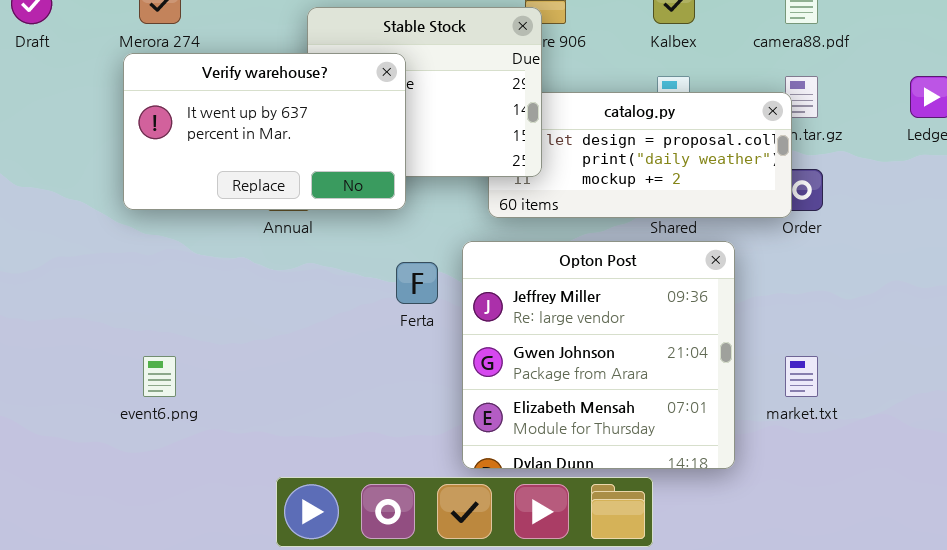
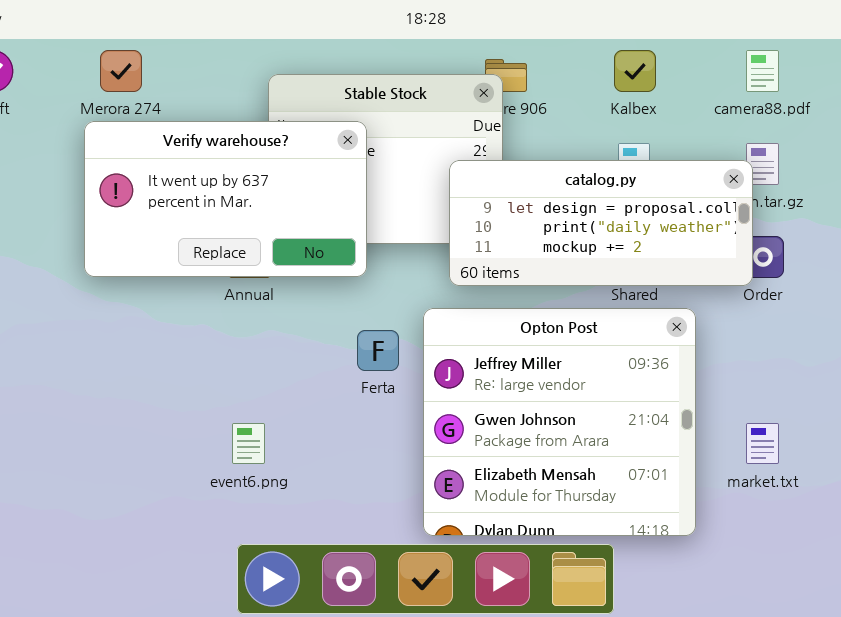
catalog.py: [488,92,792,218] -> [449,160,753,286], raised
event6.png: [143,356,176,397] -> [232,423,265,464], moved

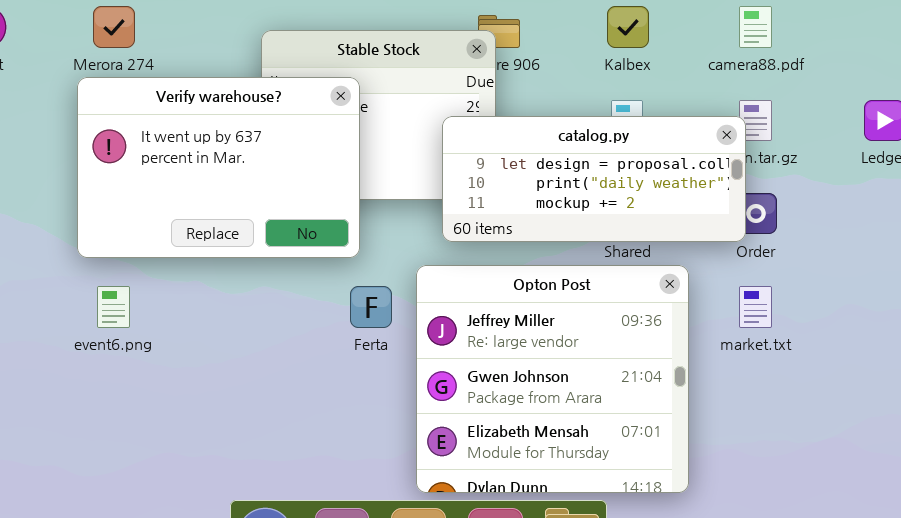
Verify warehouse?: [84,121,367,277] -> [77,77,360,258], resized
event6.png: [232,423,265,464] -> [97,286,130,328], moved
market.txt: [746,423,779,464] -> [739,286,772,328], moved

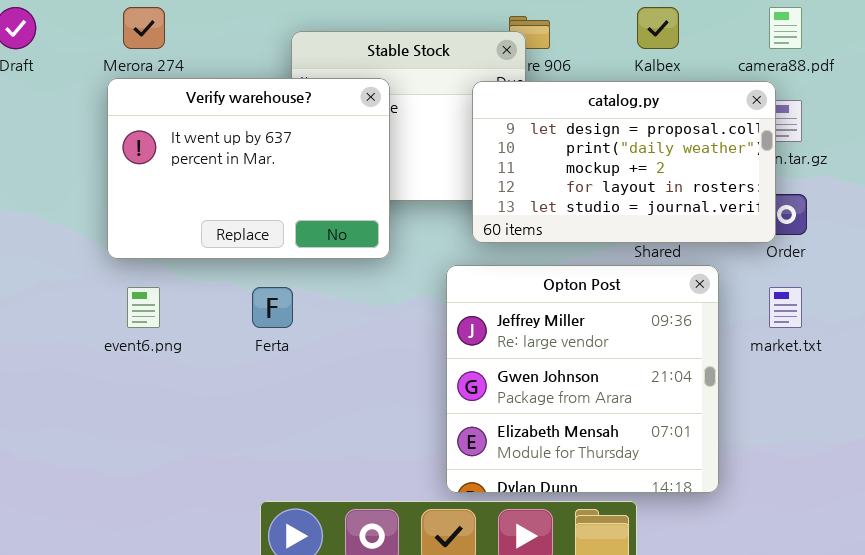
catalog.py: [442,116,746,242] -> [472,81,776,243], resized
Ferta: [350,286,392,328] -> [252,287,293,328], moved

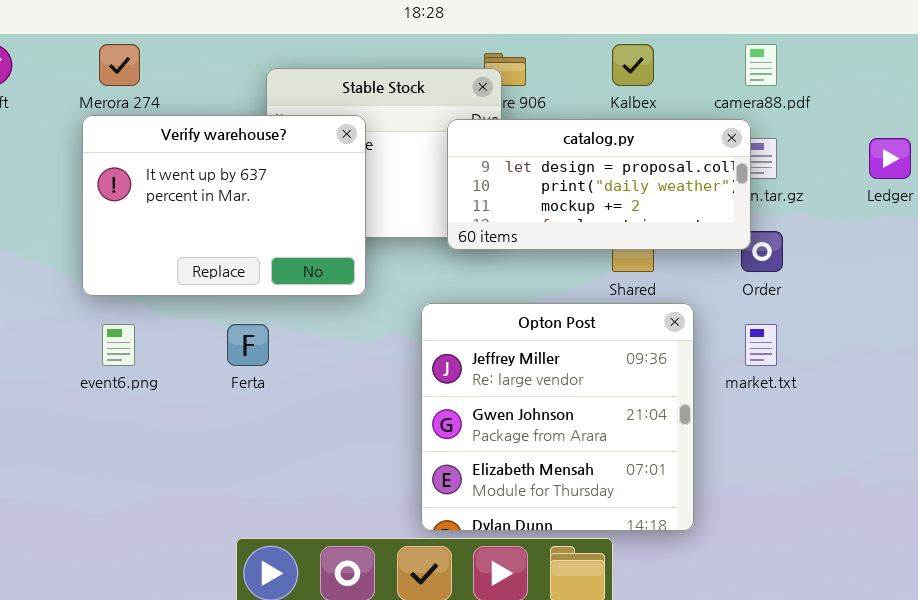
catalog.py: [472,81,776,243] -> [447,119,751,250], resized

